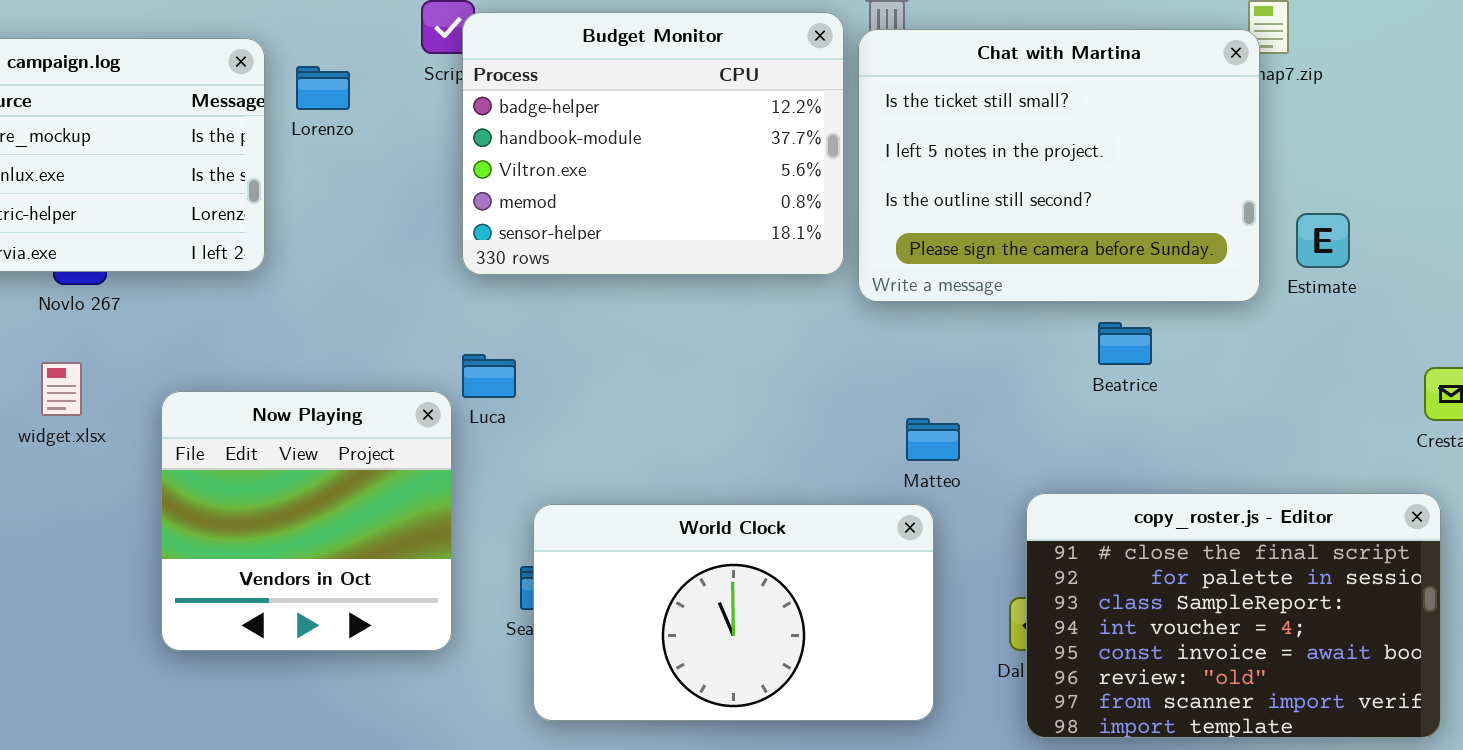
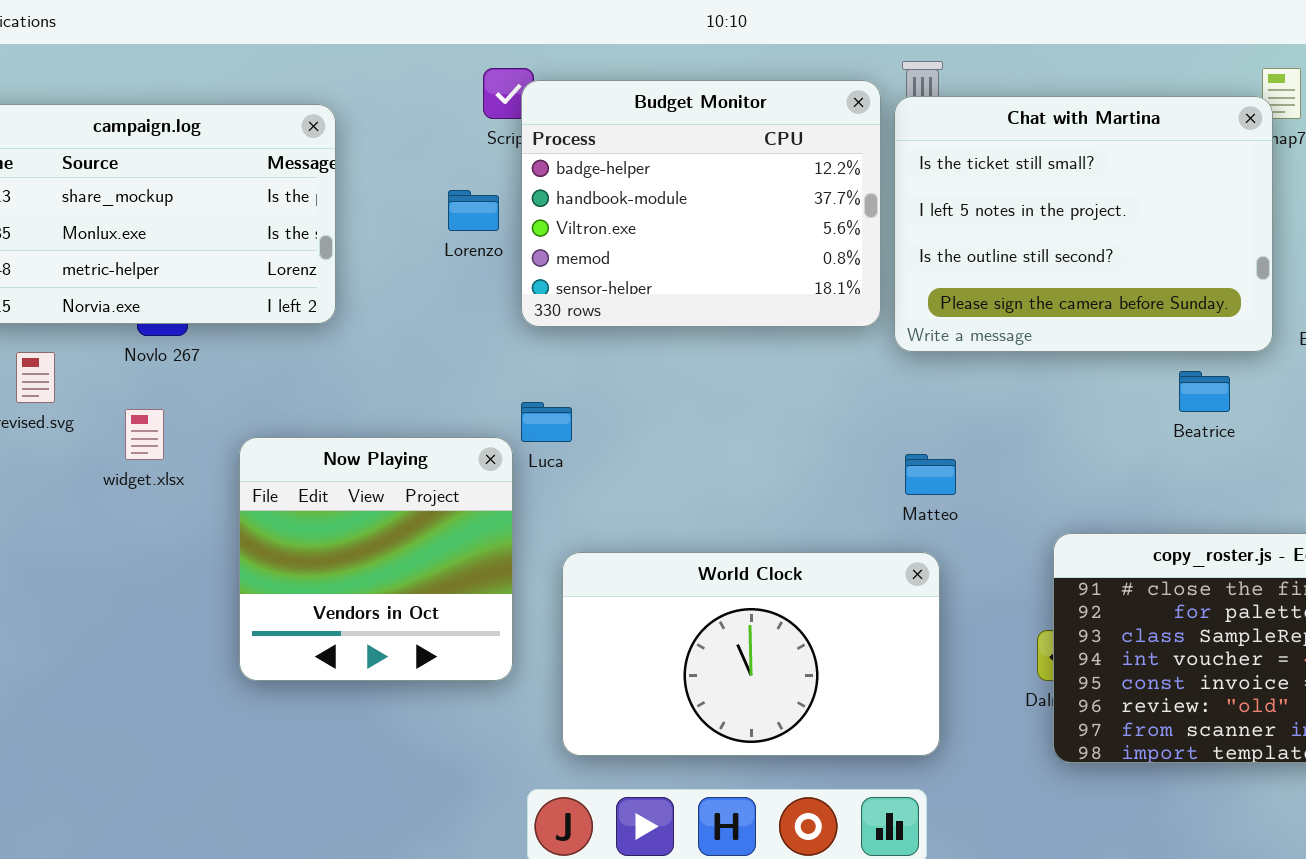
Lorenzo: [296,66,350,110] -> [448,190,499,231], moved
Beatrice: [1098,322,1152,365] -> [1179,371,1230,412], moved
Matteo: [906,418,960,461] -> [905,454,956,495], moved
World Clock: [533,504,934,721] -> [562,552,940,756], moved

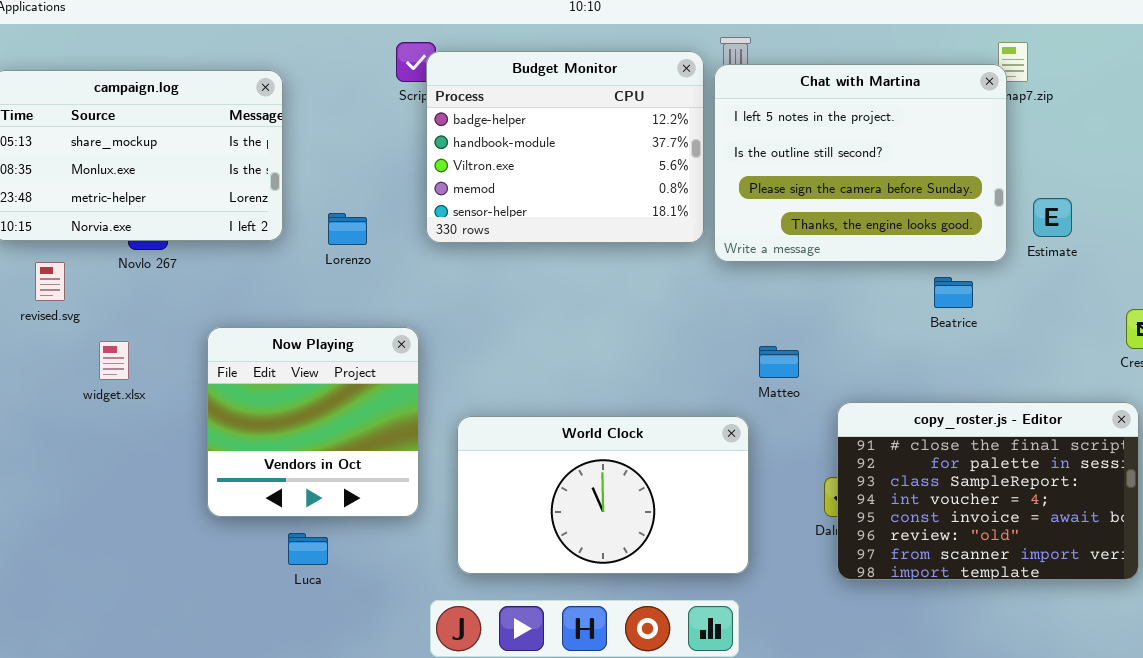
Chat with Martina: [894,96,1273,352] -> [714,64,1007,262], scrolled down 1 row
Lorenzo: [448,190,499,231] -> [328,213,367,245], moved
Luca: [521,402,572,442] -> [288,533,328,565], moved
widget.xlsx: [125,409,164,460] -> [99,341,129,380], moved
Matteo: [905,454,956,495] -> [759,346,799,378], moved

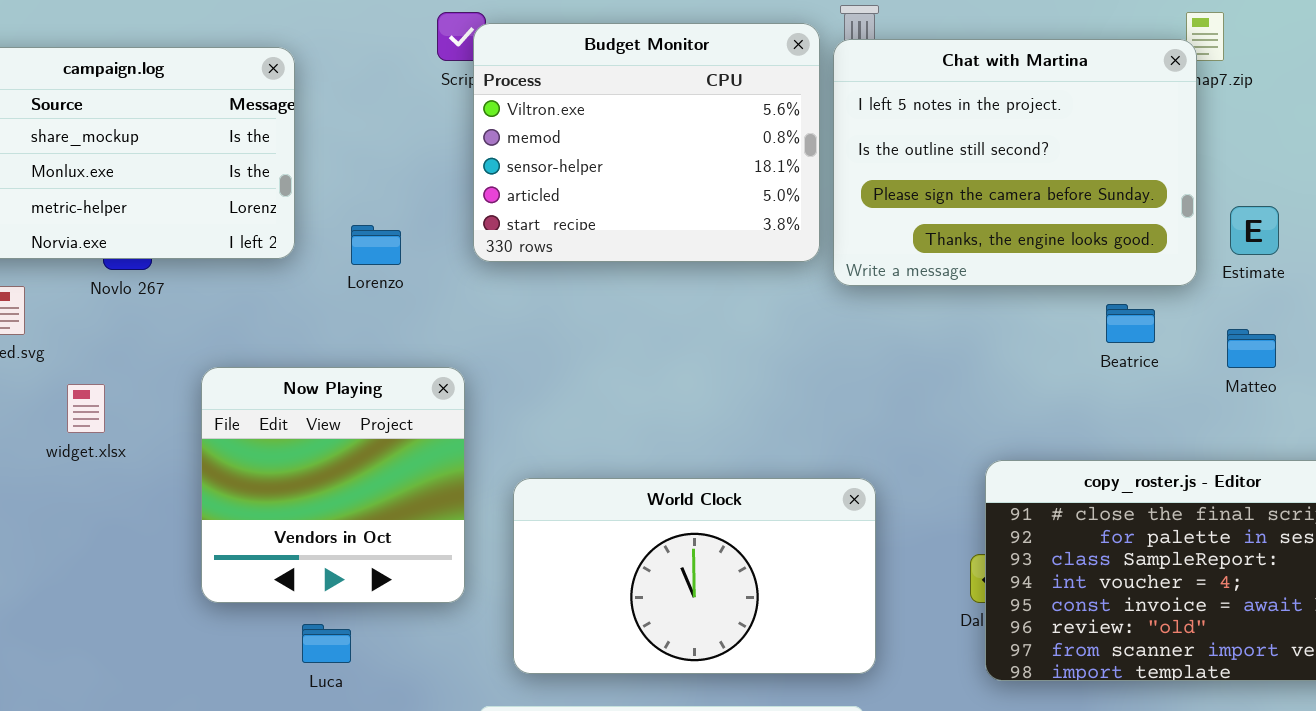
Budget Monitor: [426,51,704,243] -> [473,23,820,262], scrolled down 2 rows
Matteo: [759,346,799,378] -> [1227,329,1276,368], moved

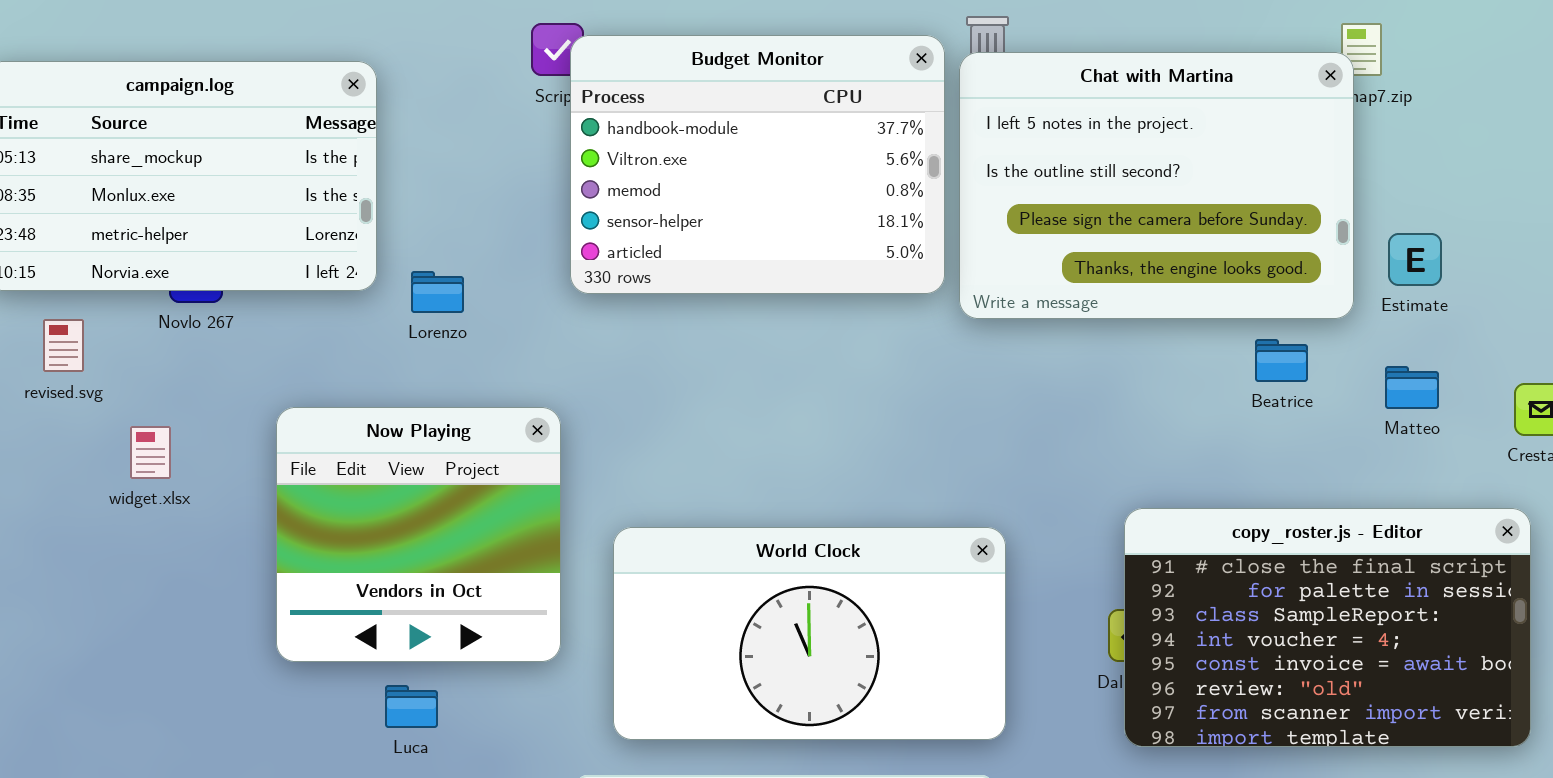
Budget Monitor: [473,23,820,262] -> [570,35,945,294], scrolled up 1 row
Lorenzo: [351,225,401,265] -> [411,271,464,313], moved

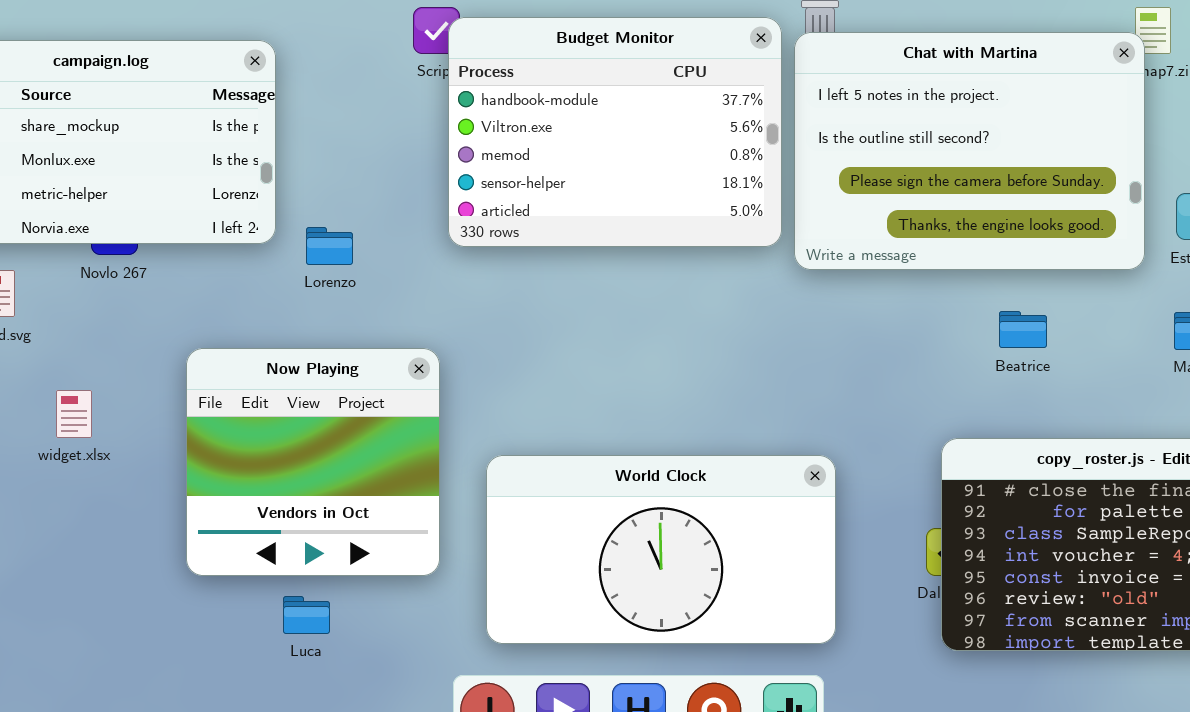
Beatrice: [1255,339,1308,382] -> [999,311,1047,348], moved
widget.xlsx: [130,426,171,479] -> [56,390,92,438], moved

